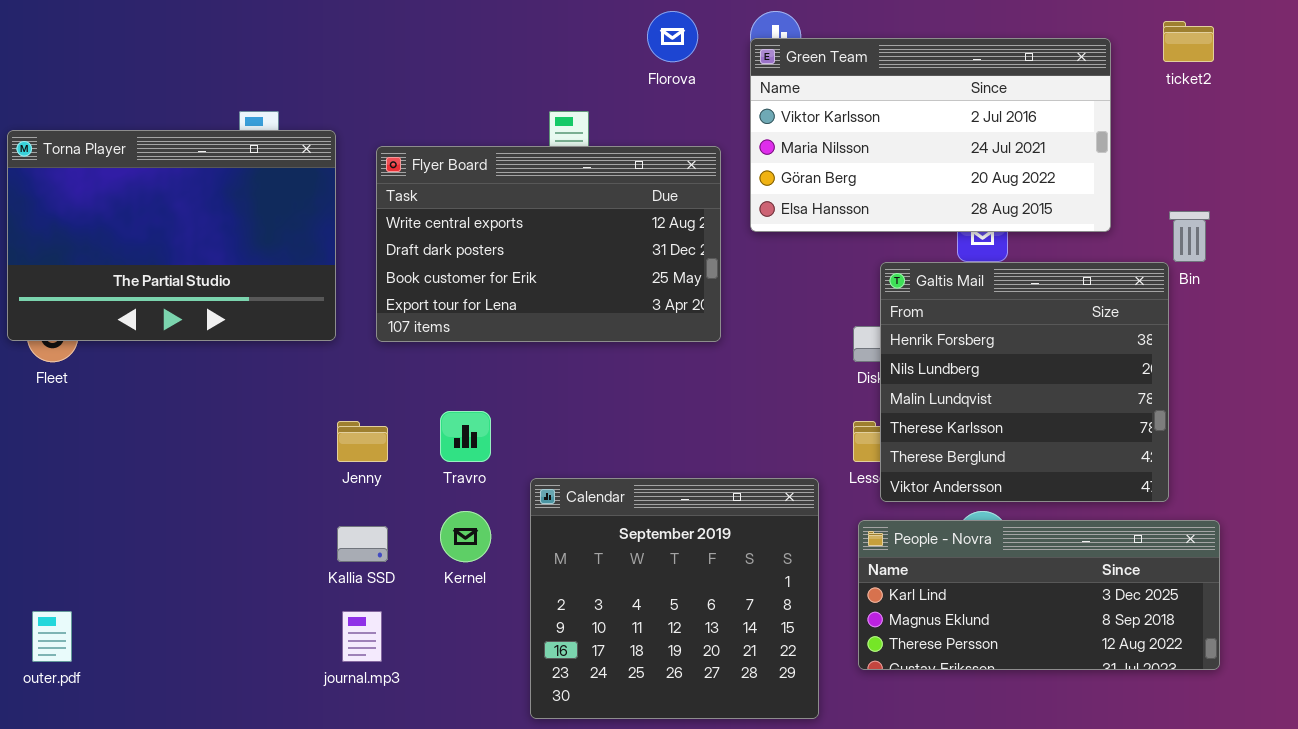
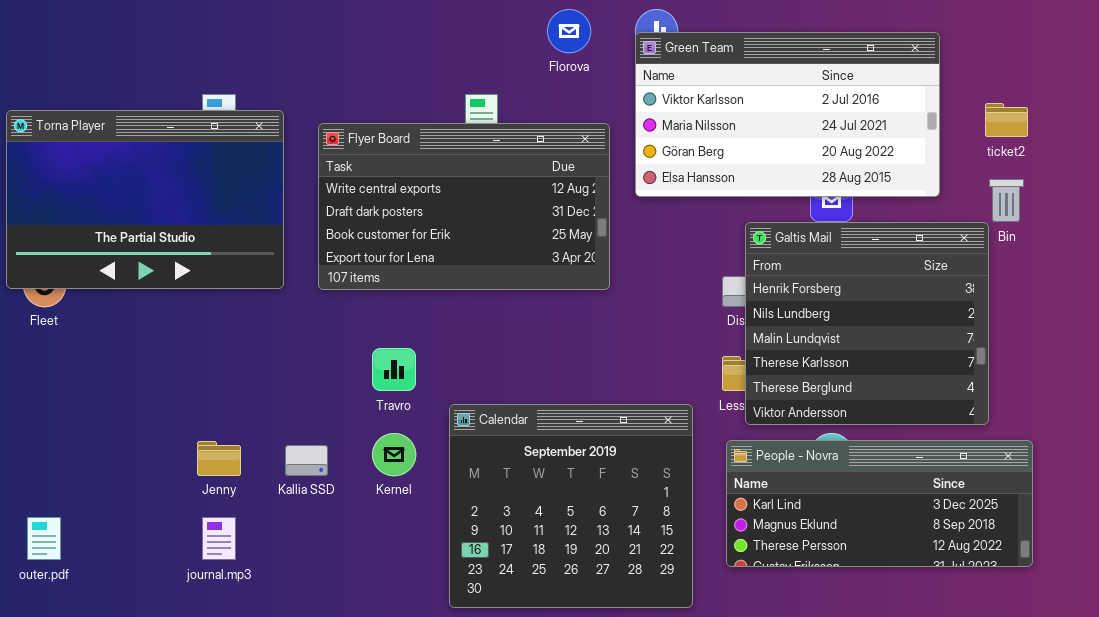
ticket2: [1163,21,1214,62] -> [985,103,1028,137], moved
Jenny: [337,421,388,462] -> [197,441,241,476], moved
journal.mp3: [342,611,382,662] -> [202,517,236,560], moved

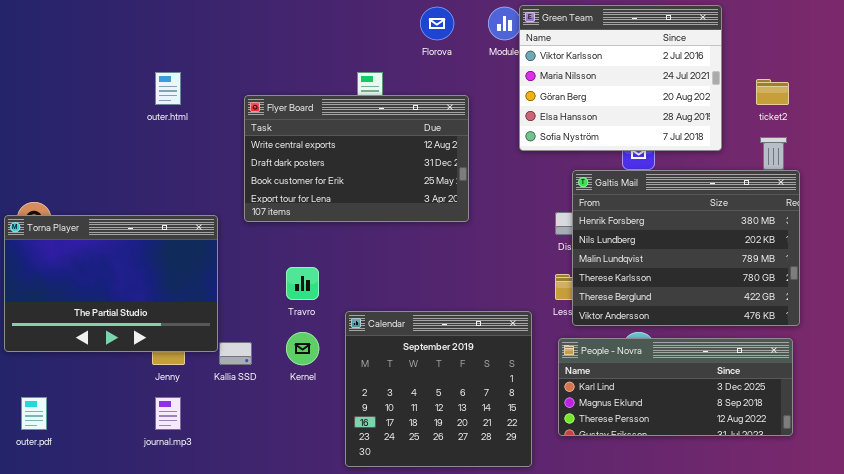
Green Team: [635,32,940,197] -> [519,5,722,151], resized
Torna Player: [6,110,284,289] -> [4,215,218,352], moved
Galtis Mail: [745,222,989,425] -> [572,170,800,326], resized

